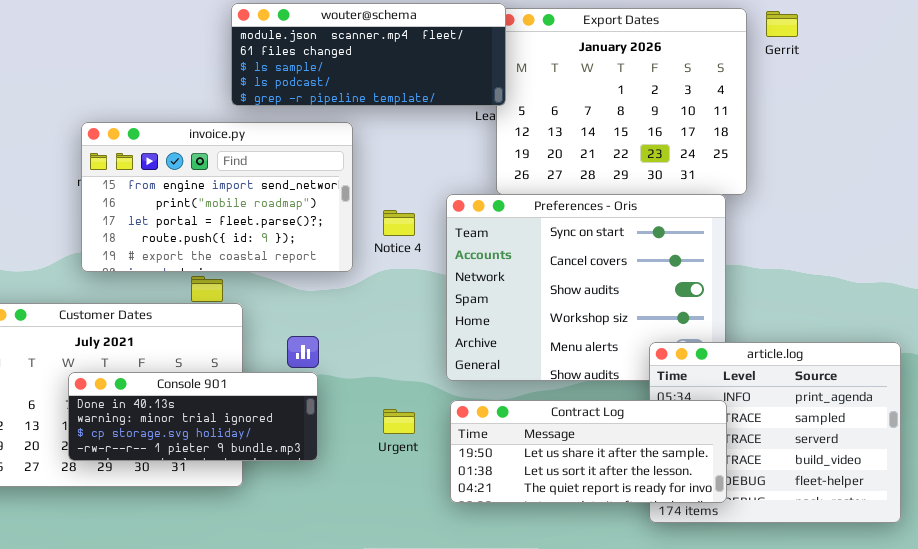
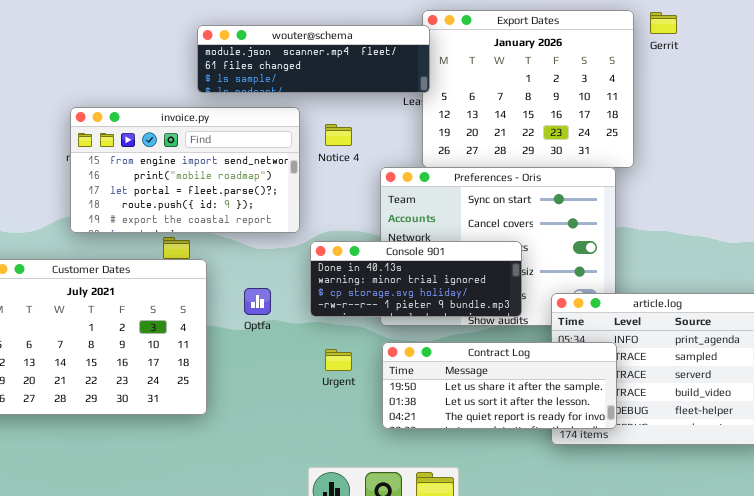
wouter@schema: [231,3,506,106] -> [197,25,430,93], resized
Notice 4: [383,210,415,236] -> [325,124,352,146], moved
Console 901: [68,372,318,461] -> [310,241,522,317], moved

